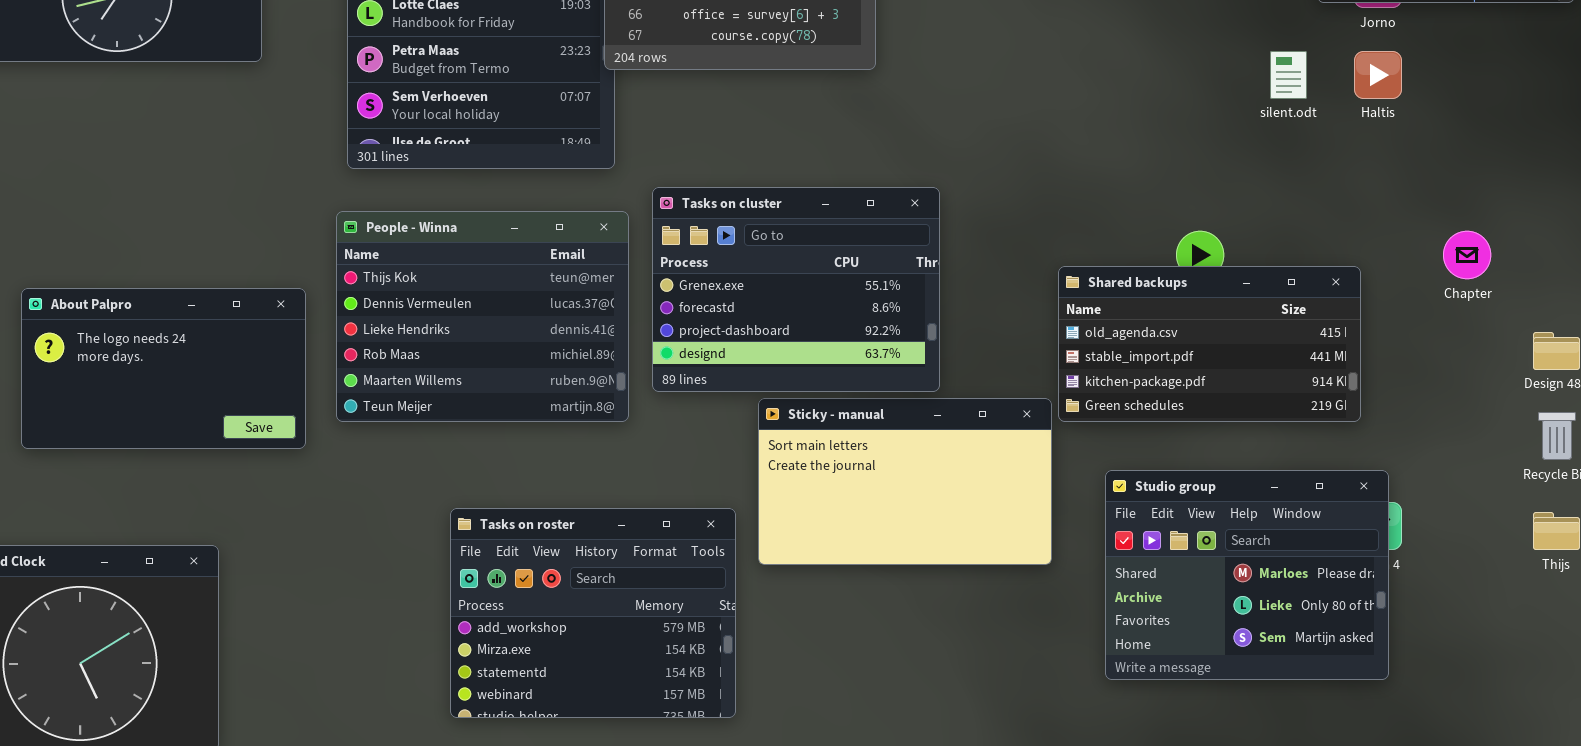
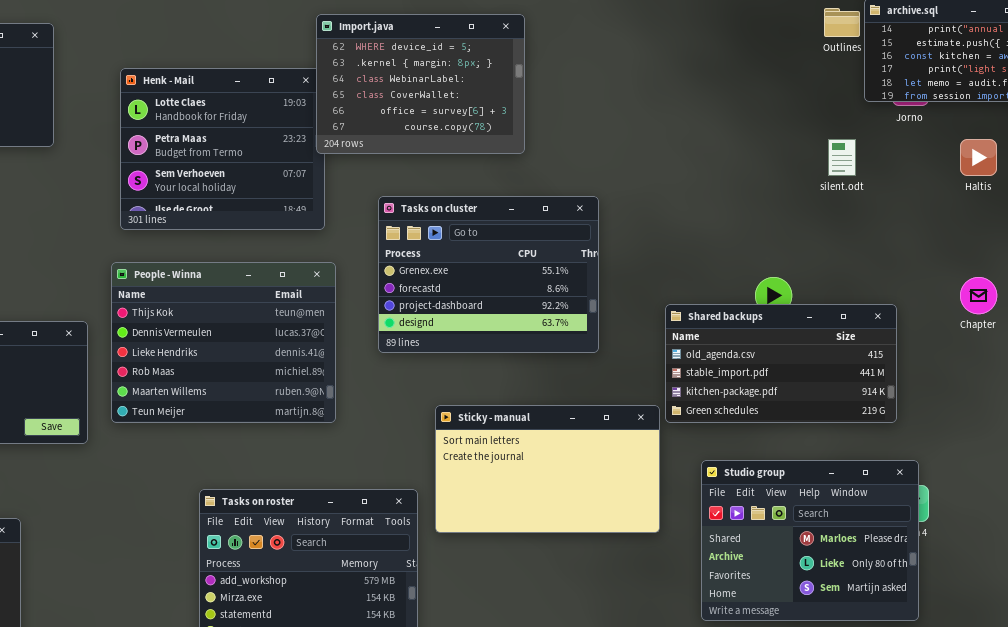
Haltis: [1354,51,1402,99] -> [960,139,997,176], moved
Tasks on cluster: [652,187,940,392] -> [378,196,599,353], moved

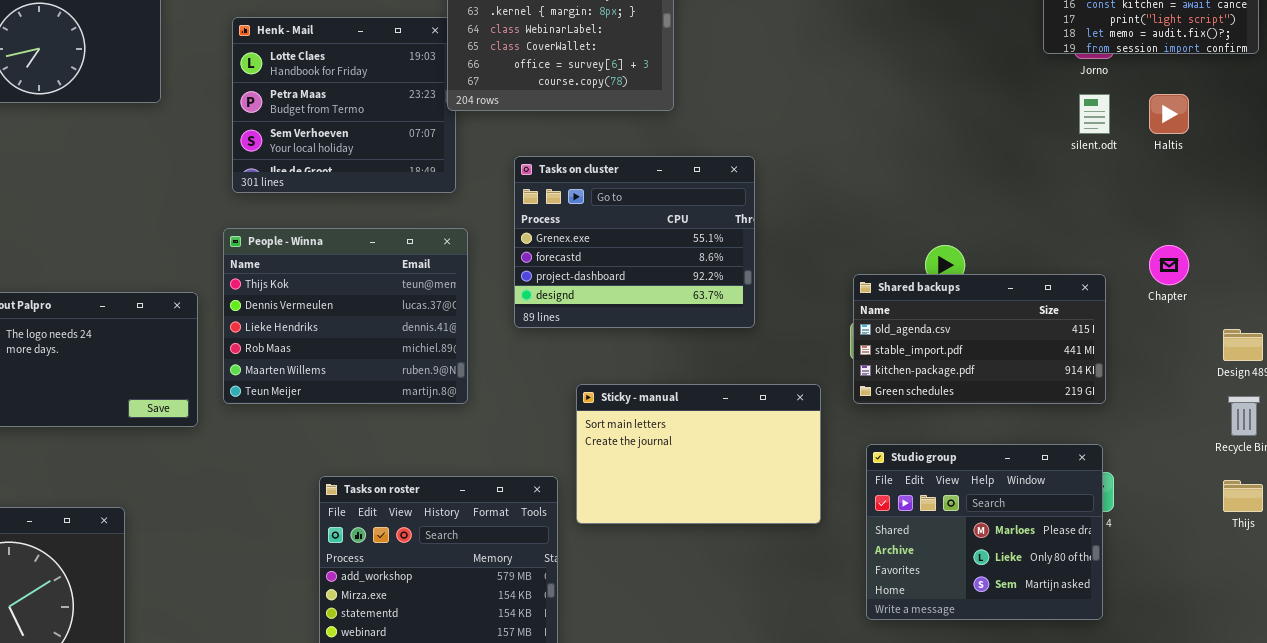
silent.odt: [828,139,856,176] -> [1079,94,1110,134], moved
Shared backups: [665,304,897,423] -> [853,274,1106,404], moved

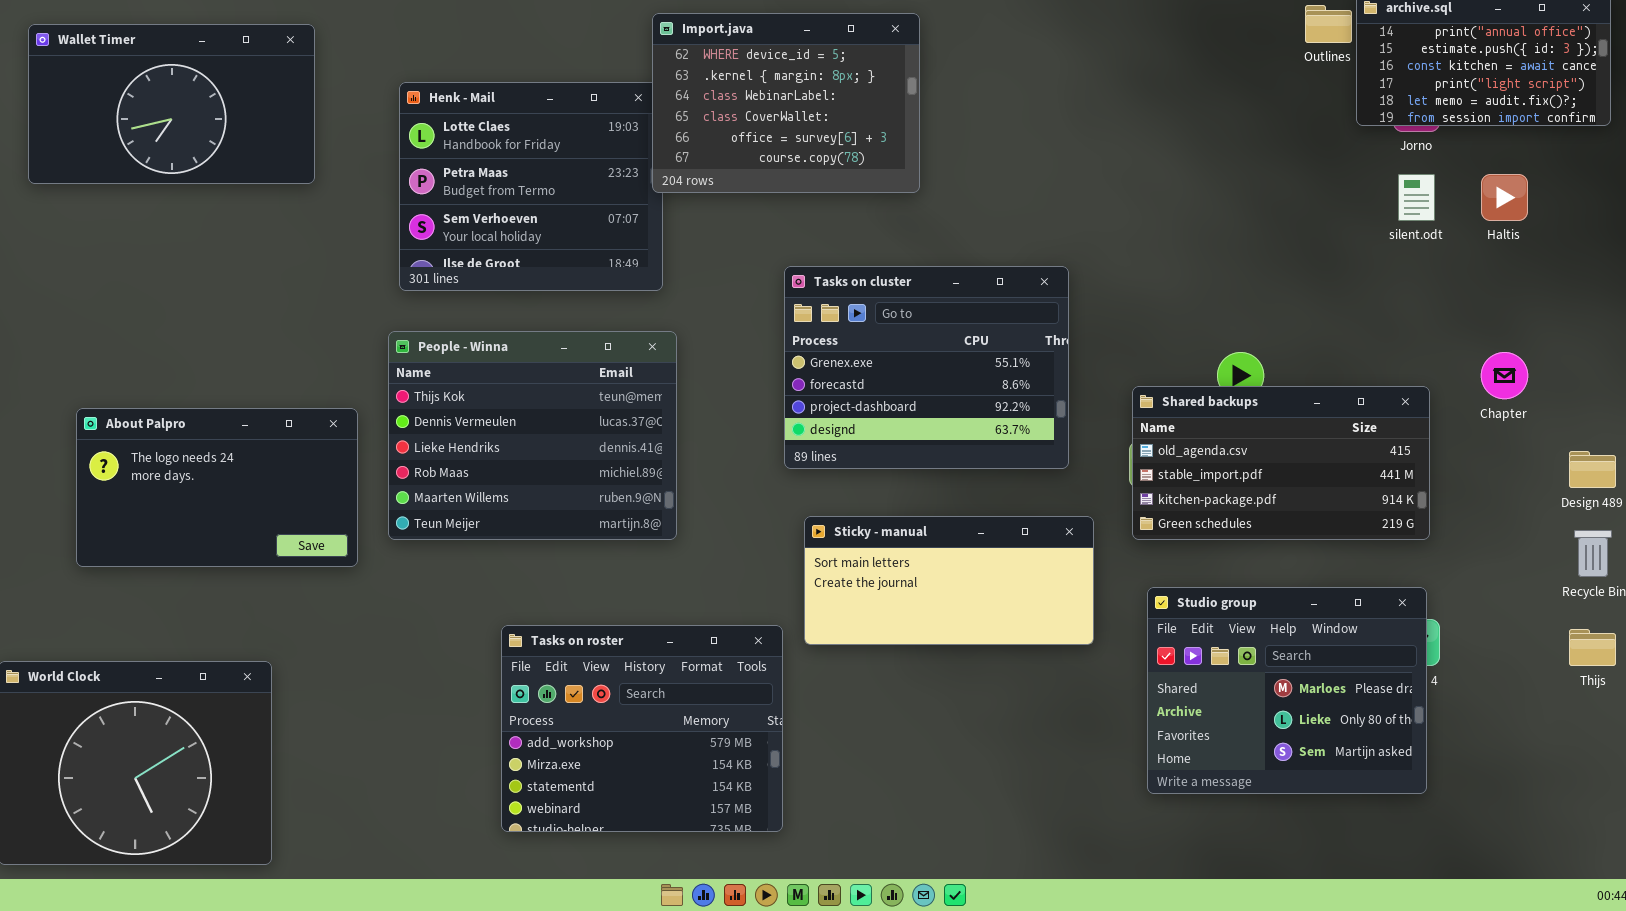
Tasks on cluster: [514,156,755,328] -> [784,266,1069,469], moved
Sticky - manual: [576,384,821,524] -> [804,516,1094,645], resized

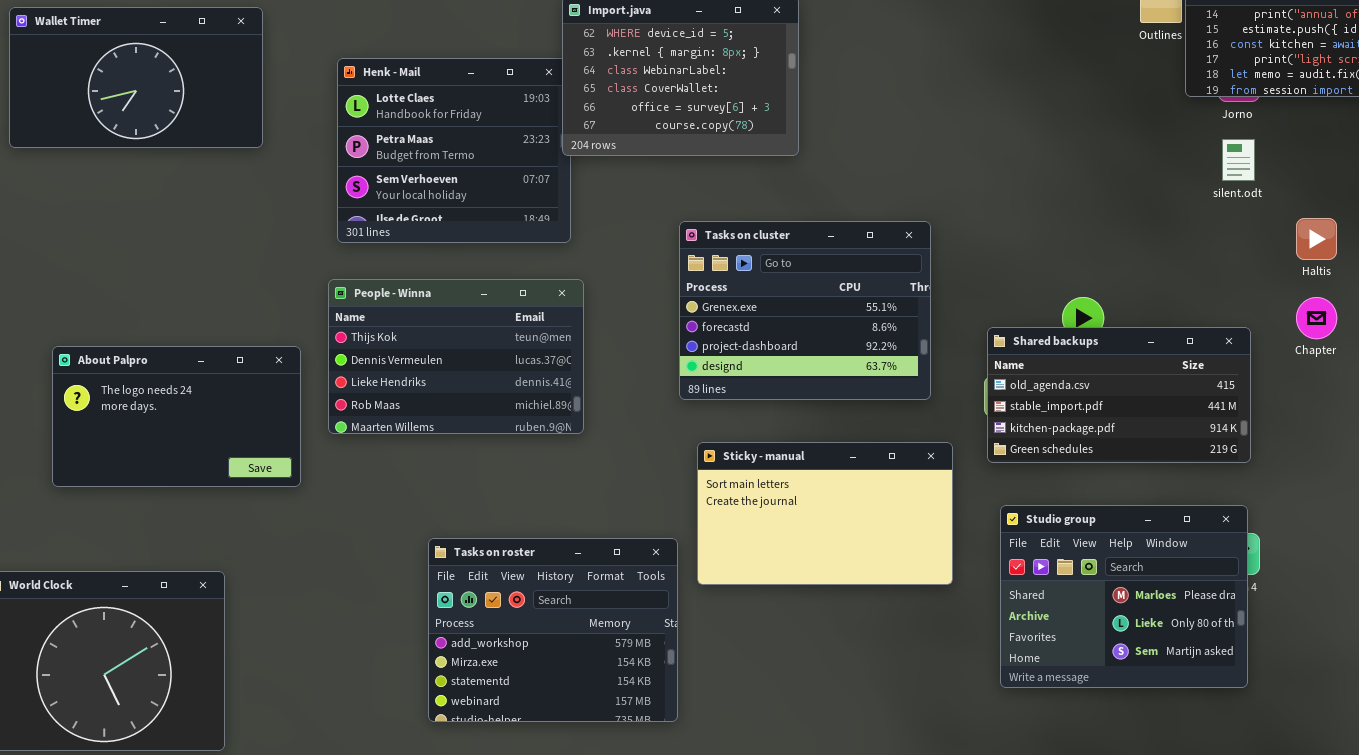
Haltis: [1481,174,1528,221] -> [1296,218,1337,260], moved
People - Winna: [388,331,677,540] -> [328,279,584,434], resized
Sticky - manual: [804,516,1094,645] -> [697,442,953,585], resized

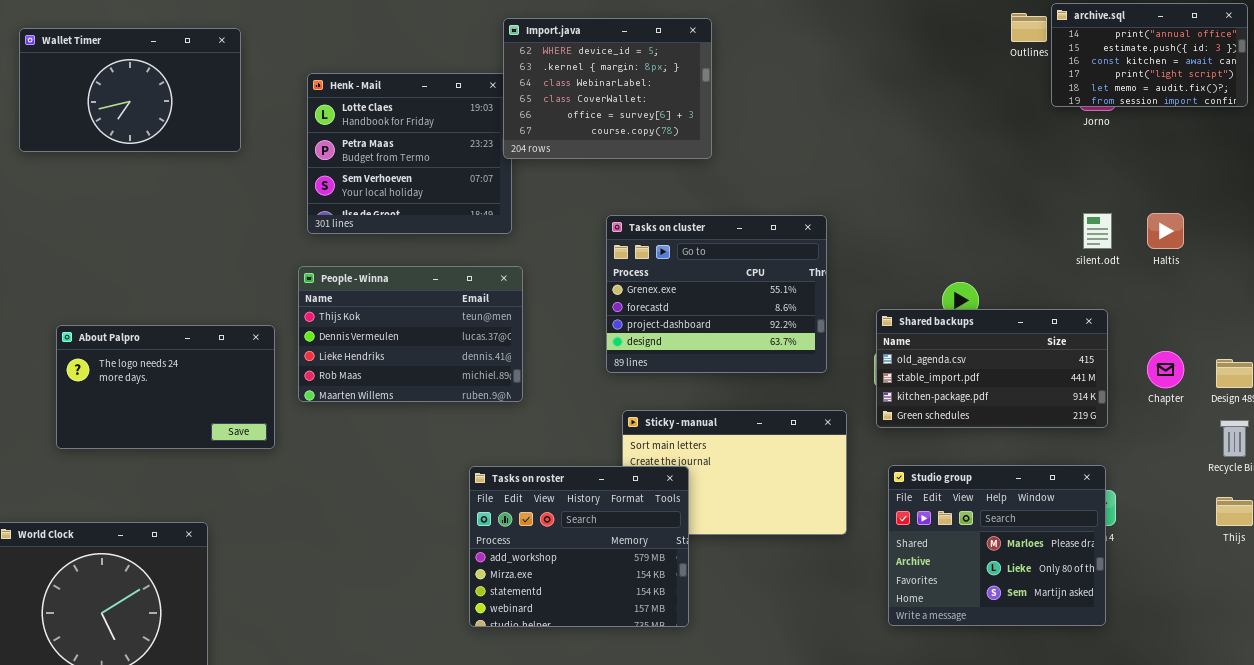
silent.odt: [1222,139,1255,181] -> [1083,213,1112,249], moved
Chapter: [1296,297,1337,339] -> [1147,351,1184,388], moved
Tasks on roster: [428,538,678,722] -> [469,466,689,627], moved

